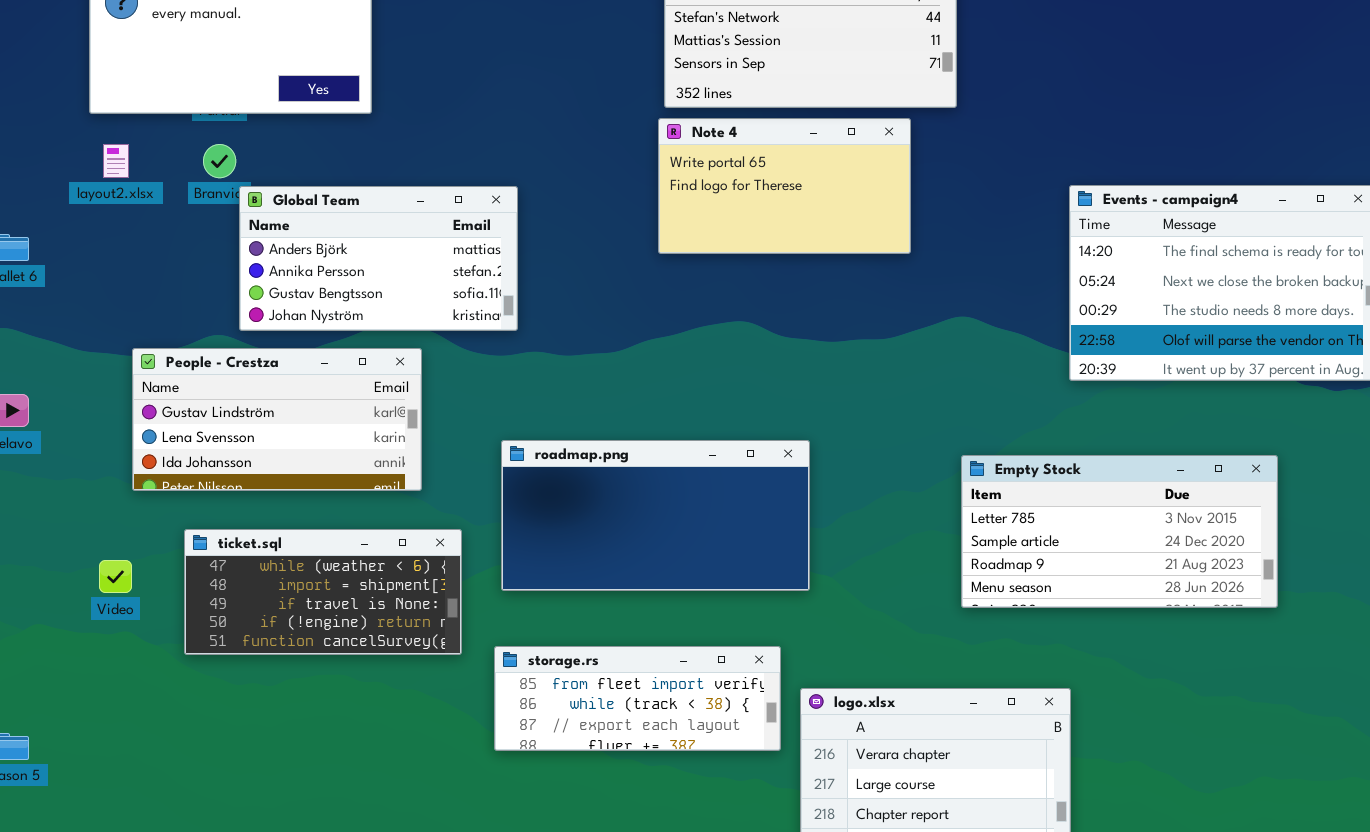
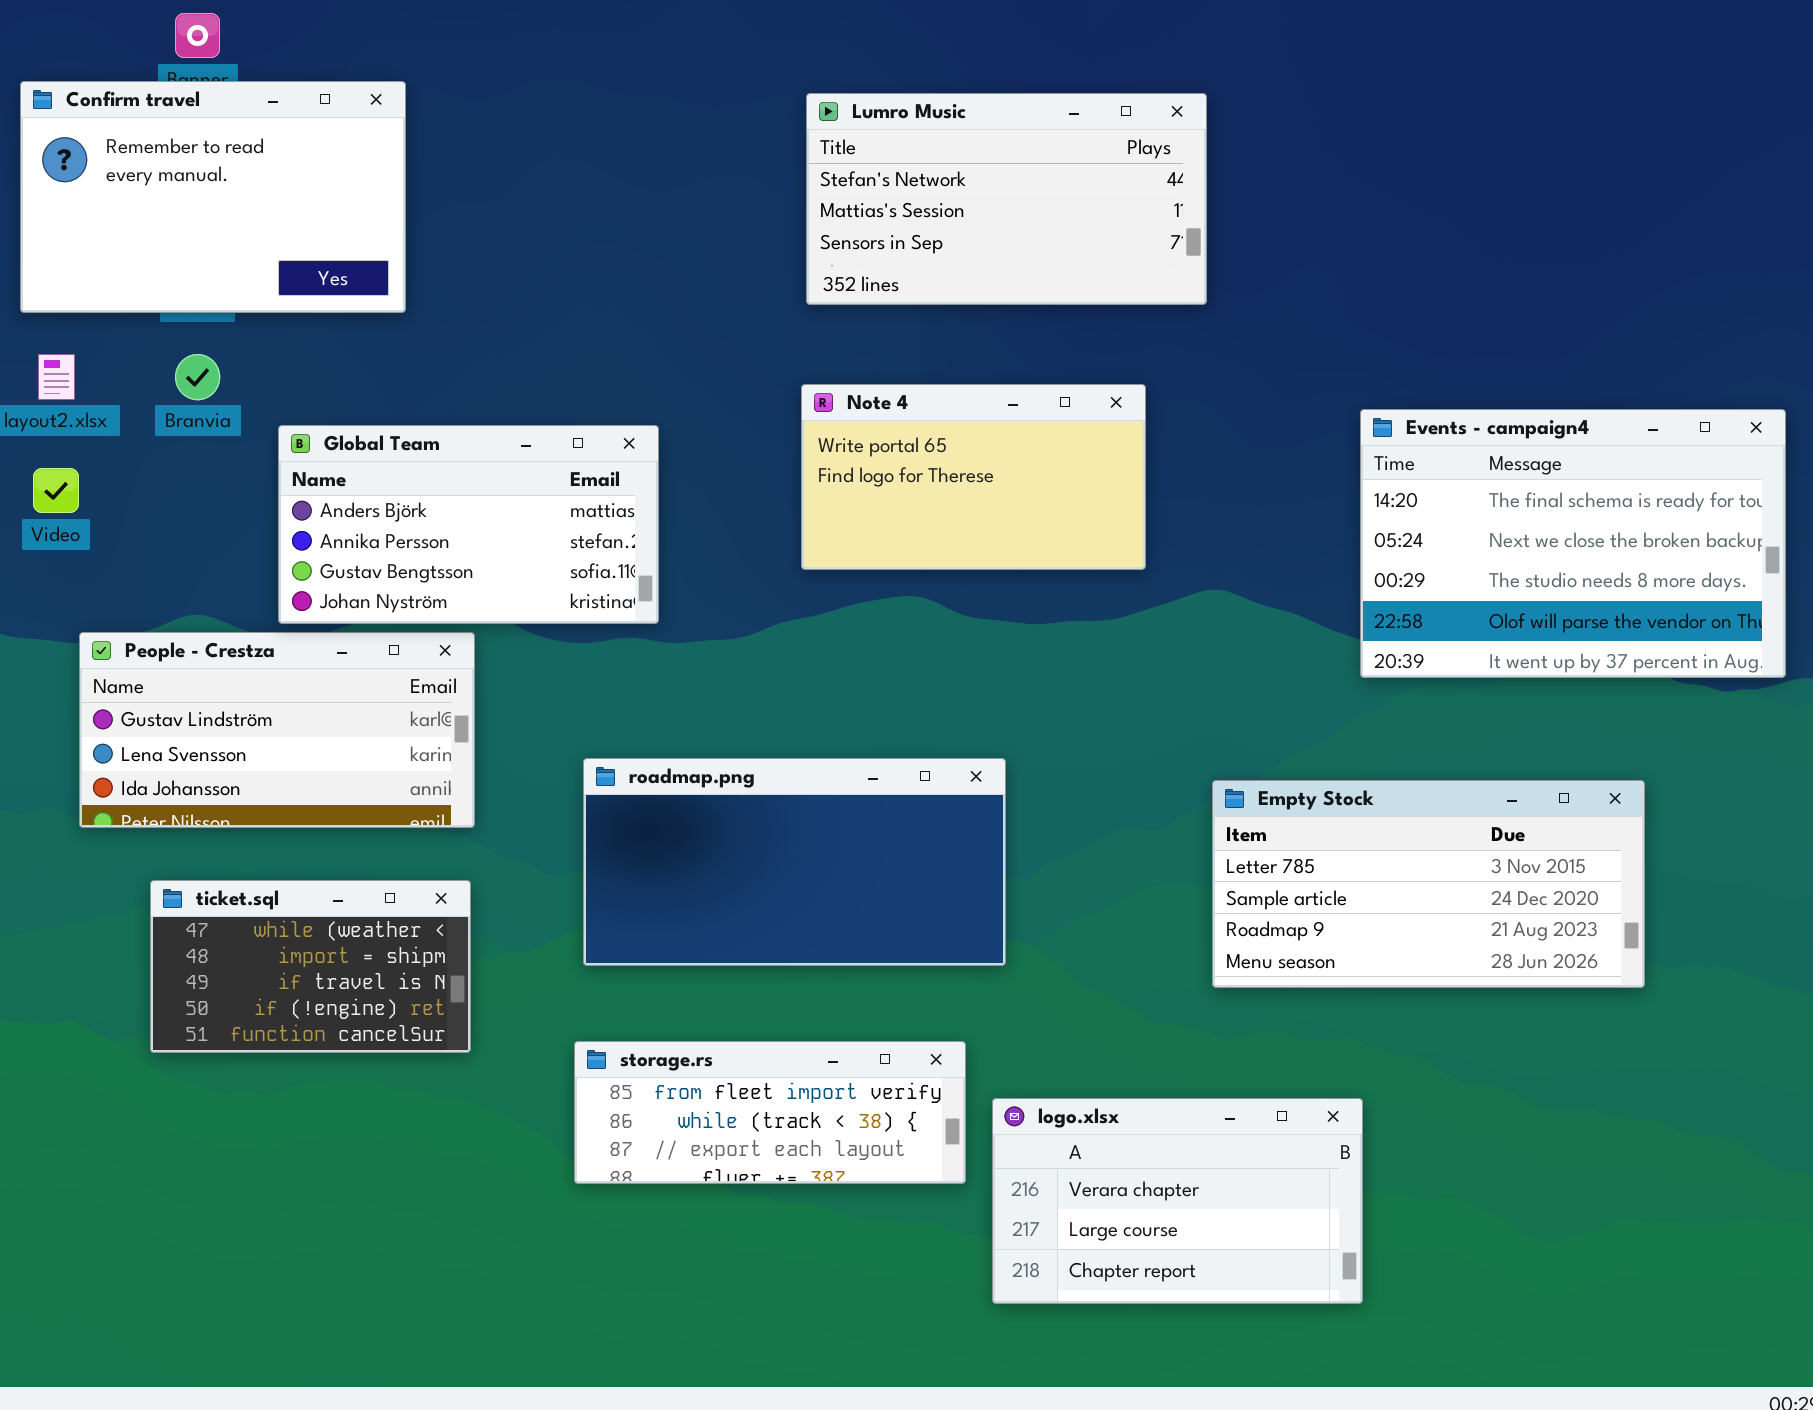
Note 4: [658,118,911,254] -> [801,384,1146,570], moved
Global Team: [239,186,518,331] -> [278,425,659,624], moved
ticket.sql: [184,529,462,655] -> [150,880,471,1053], resized
Video: [99,560,132,593] -> [33,468,79,513], moved

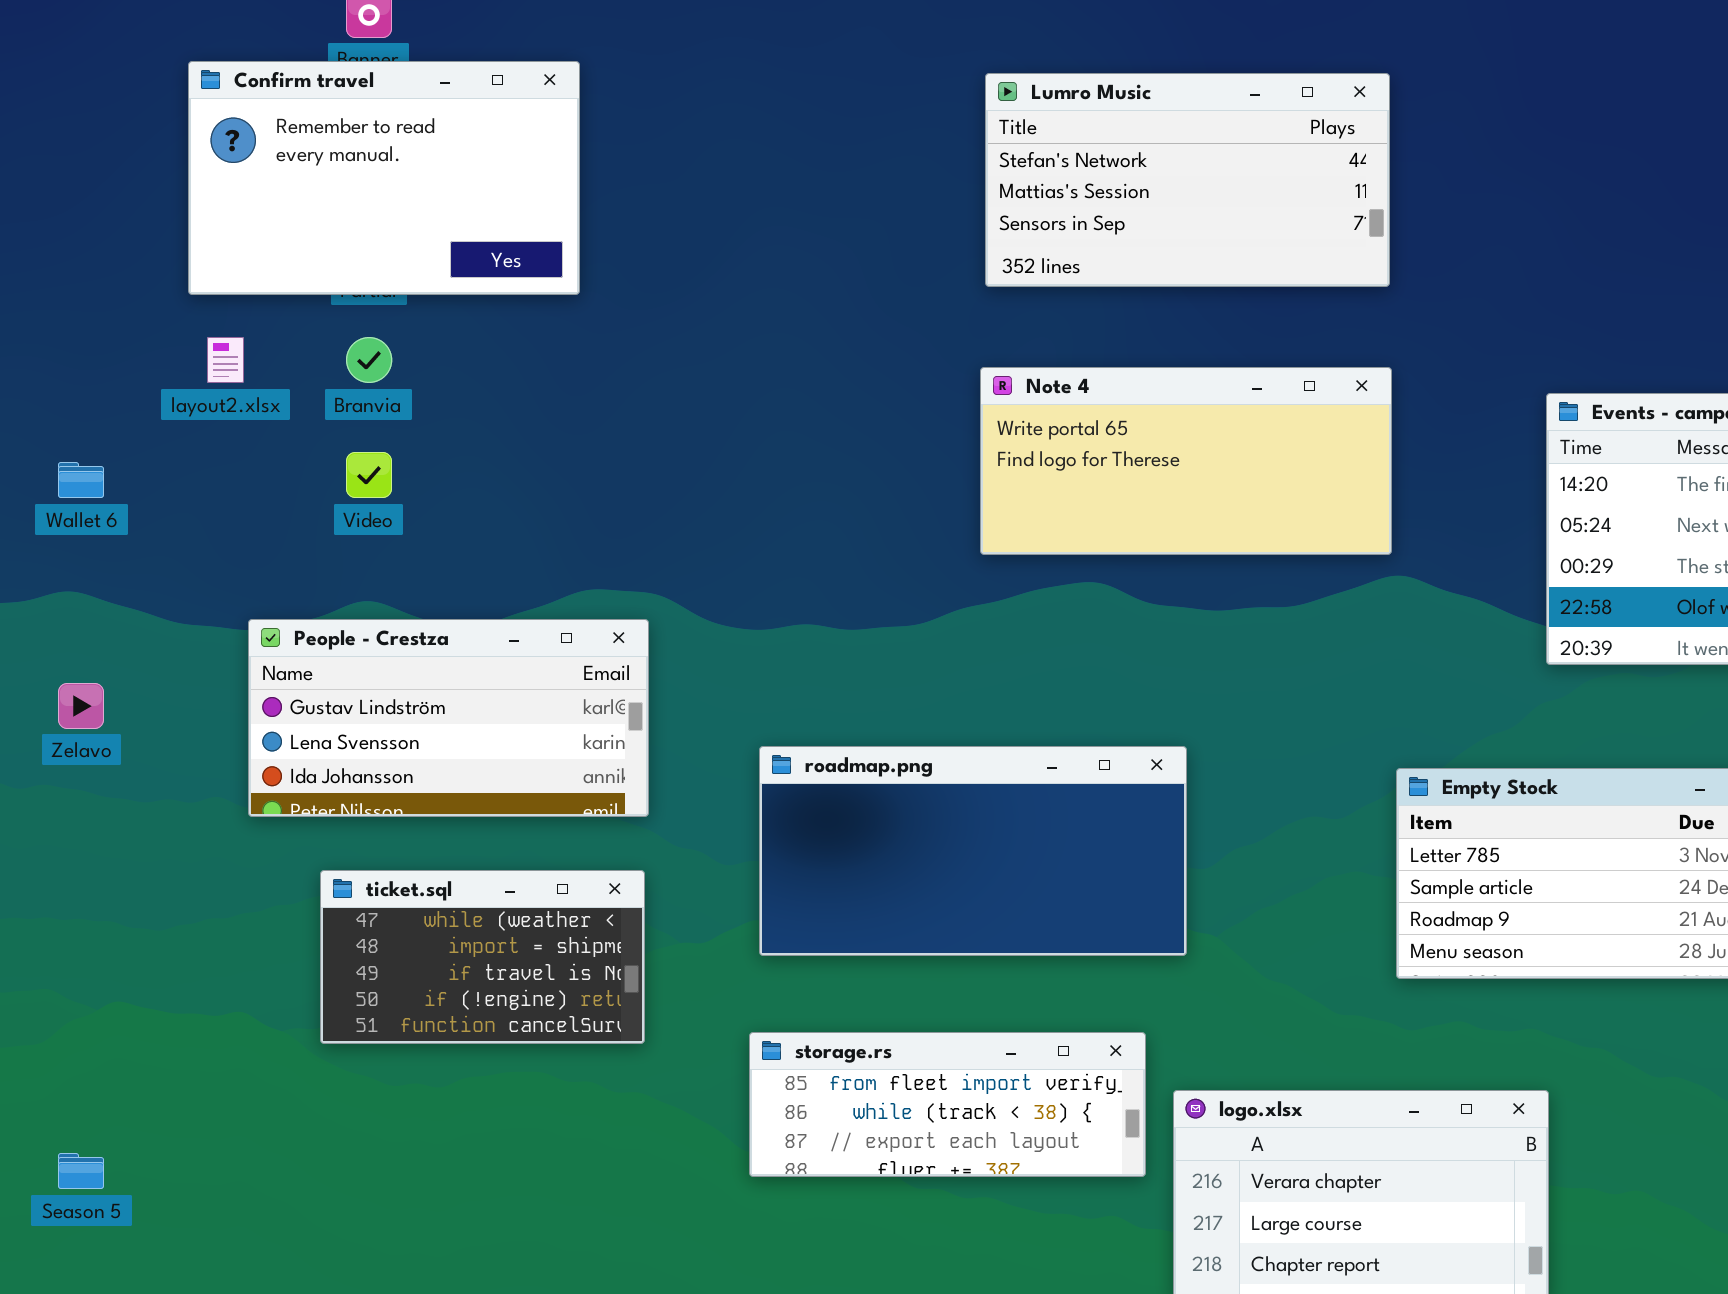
Note 4: [801,384,1146,570] -> [980,367,1392,555], resized
Global Team: [278,425,659,624] -> none, closed
Video: [33,468,79,513] -> [346,452,392,498], moved

